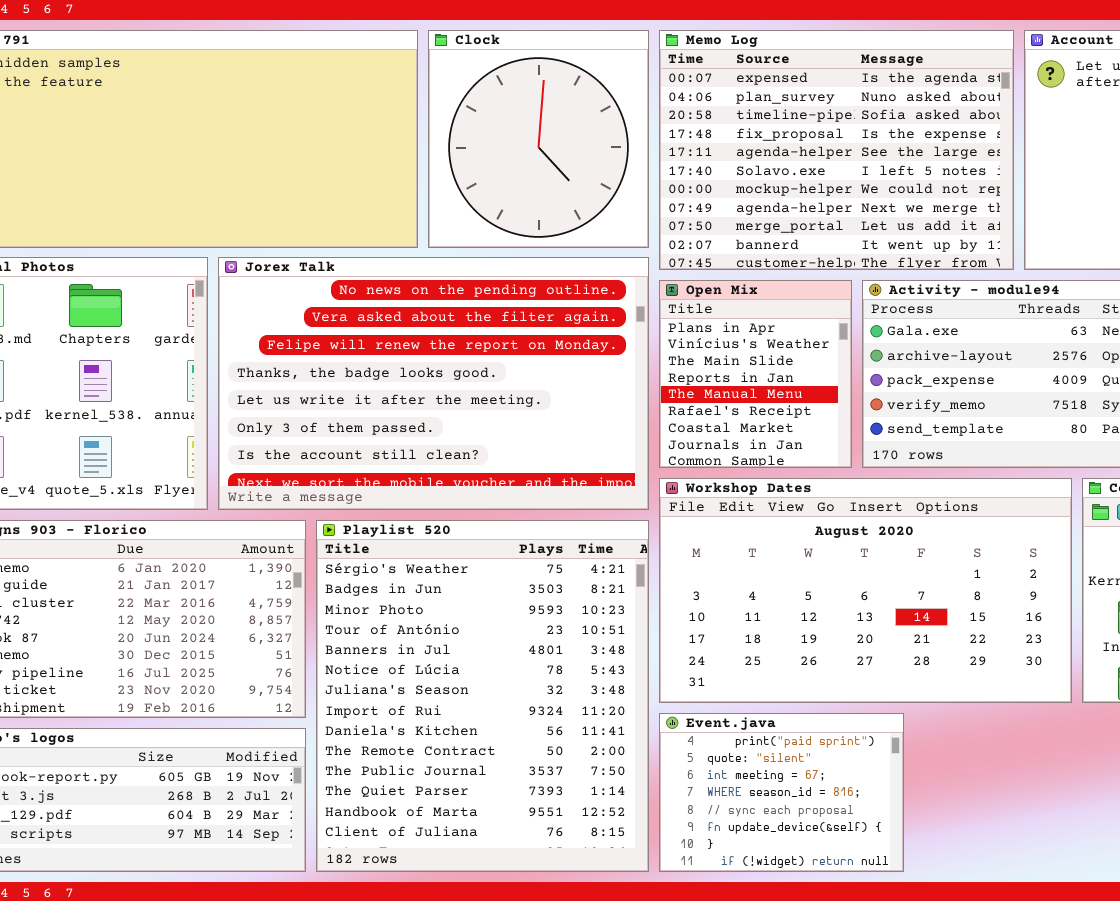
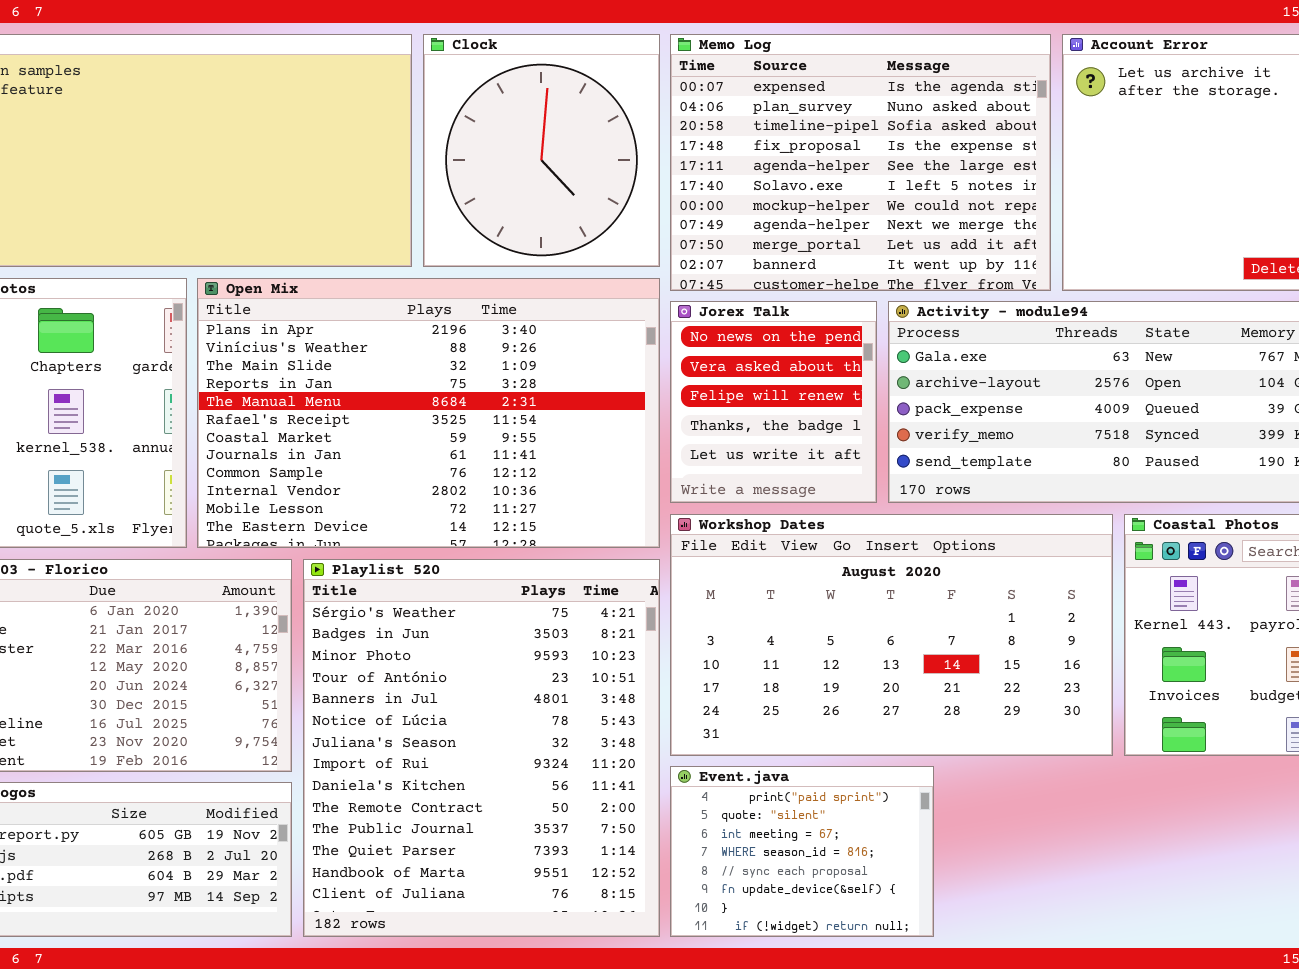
Jorex Talk: [218,257,649,510] -> [670,301,877,503], moved, resized
Open Mix: [659,280,852,468] -> [197,278,660,548], moved, resized

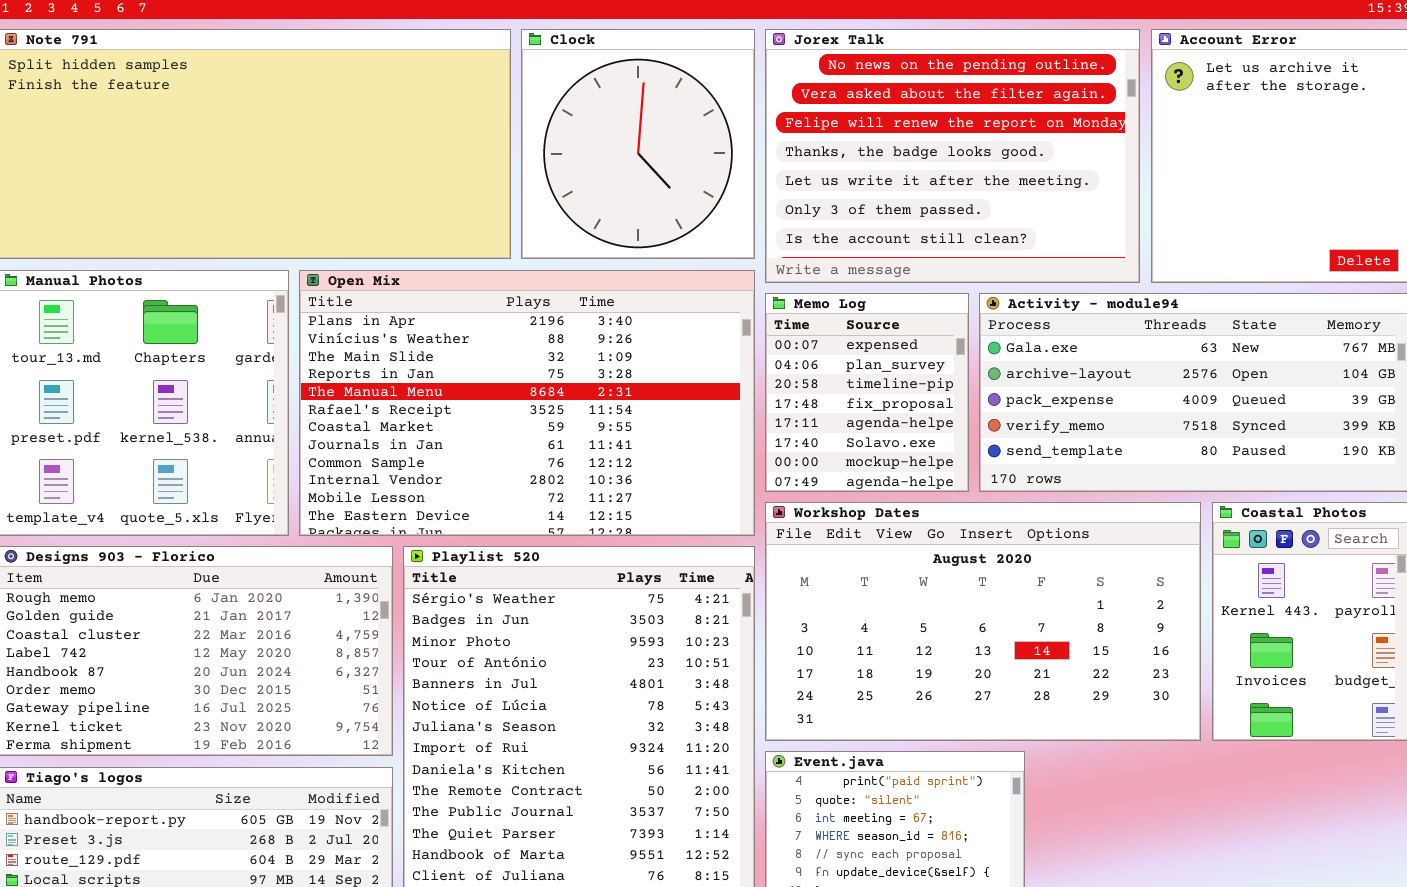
Memo Log: [670,34,1051,291] -> [765,293,969,492], moved, resized
Jorex Talk: [670,301,877,503] -> [765,29,1140,283], moved, resized

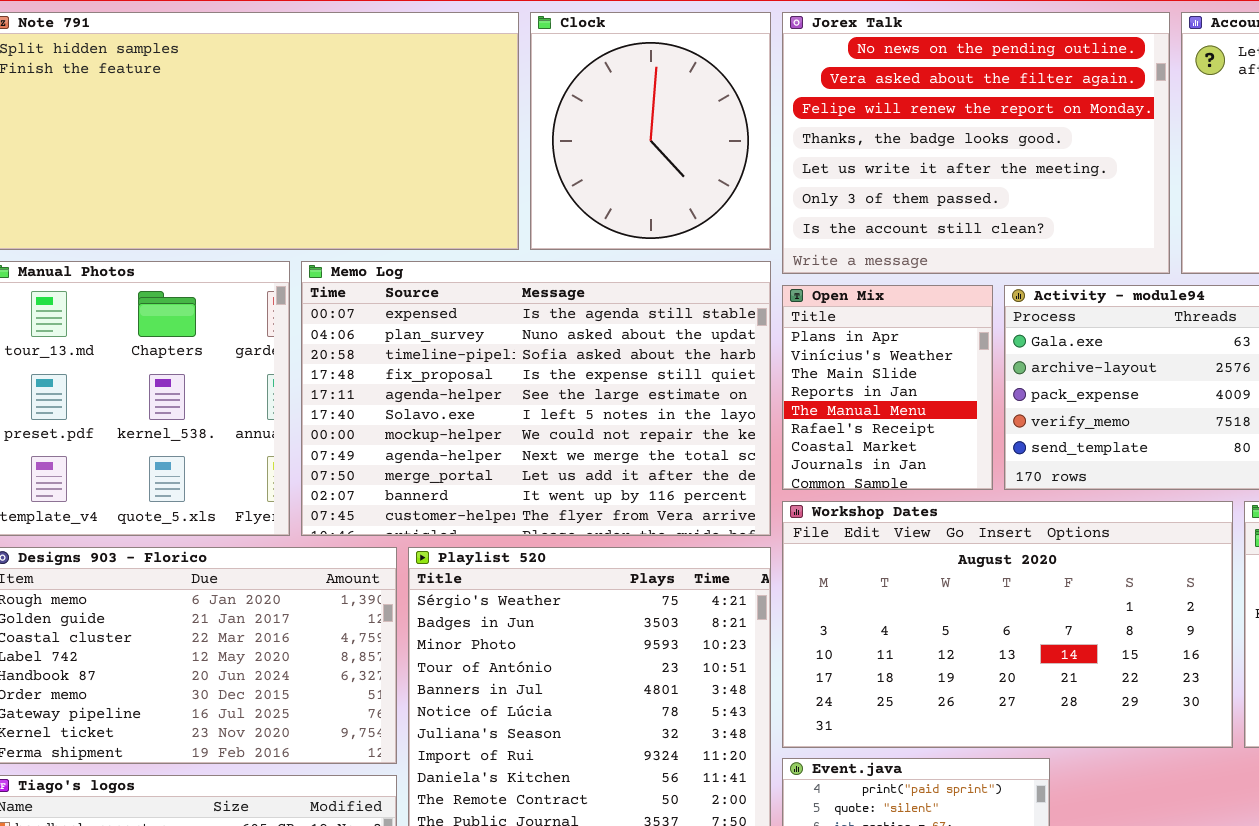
Open Mix: [299,270,755,536] -> [782,285,993,490], moved, resized
Memo Log: [765,293,969,492] -> [301,261,771,536], moved, resized

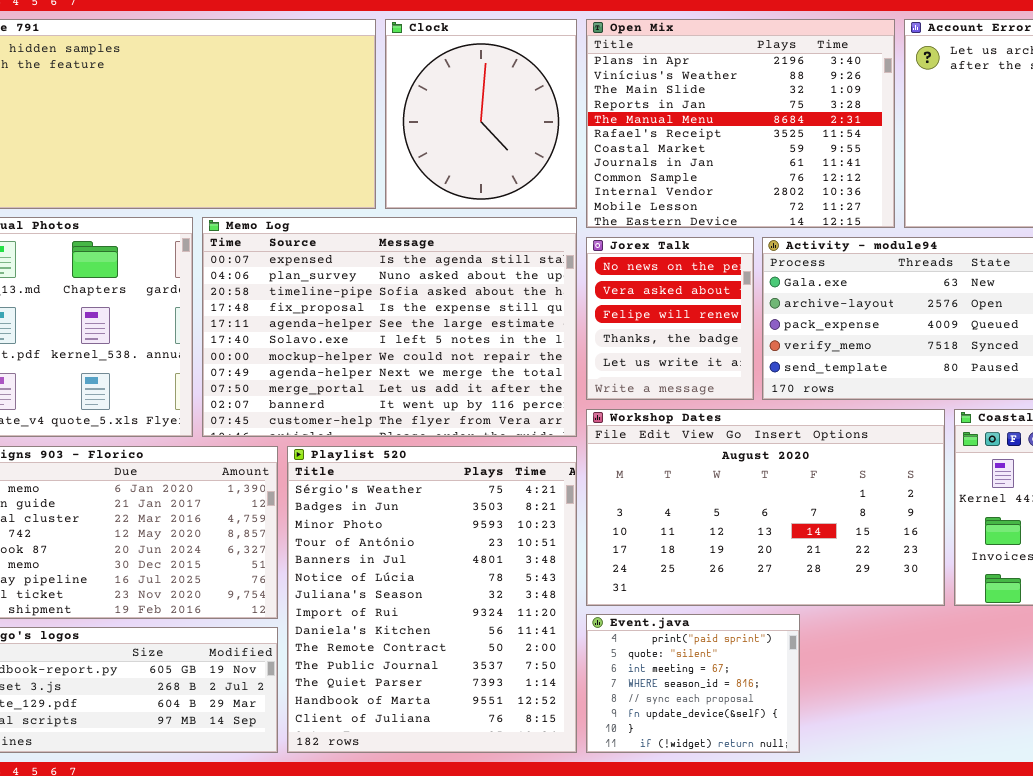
Jorex Talk: [782,12,1170,274] -> [586,237,754,400], moved, resized
Open Mix: [782,285,993,490] -> [586,19,895,228], moved, resized

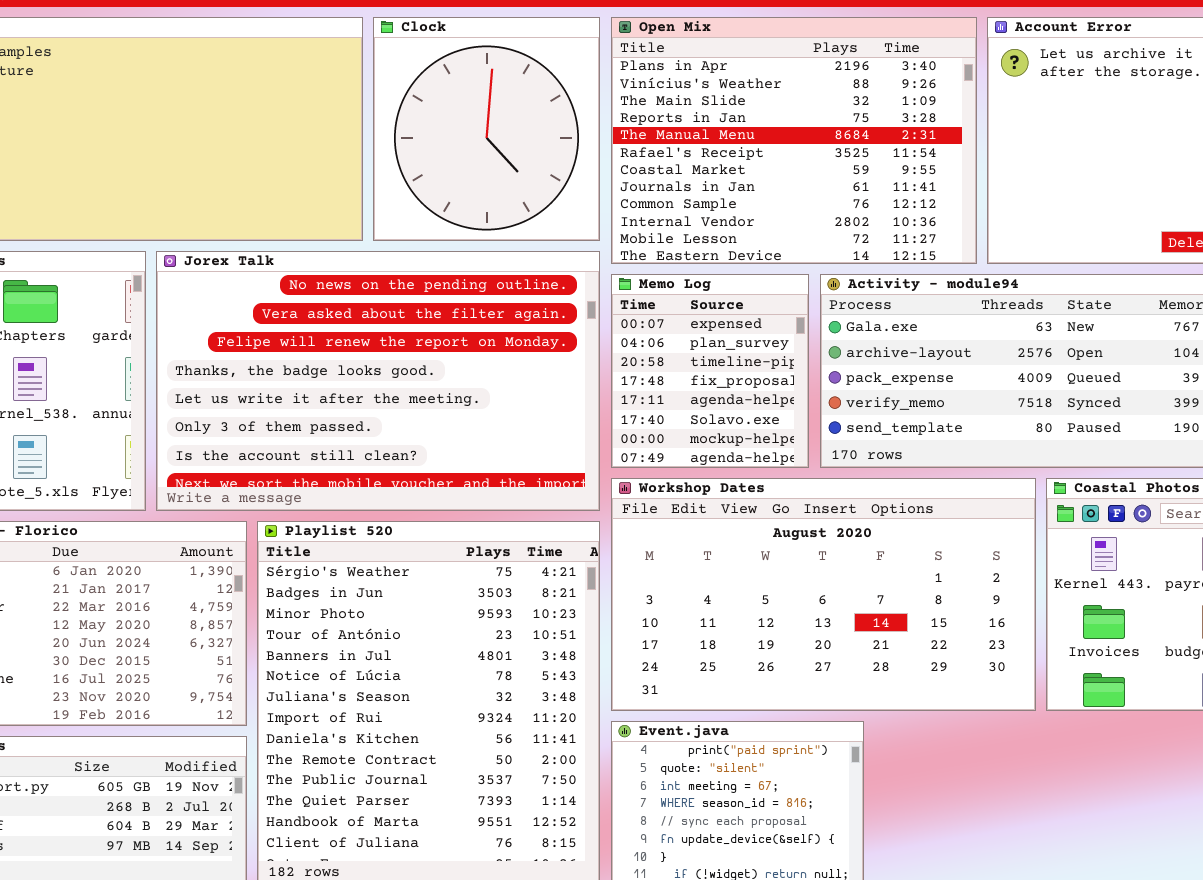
Memo Log: [202,217,577,437] -> [611,274,809,468], moved, resized
Jorex Talk: [586,237,754,400] -> [156,251,600,511], moved, resized

